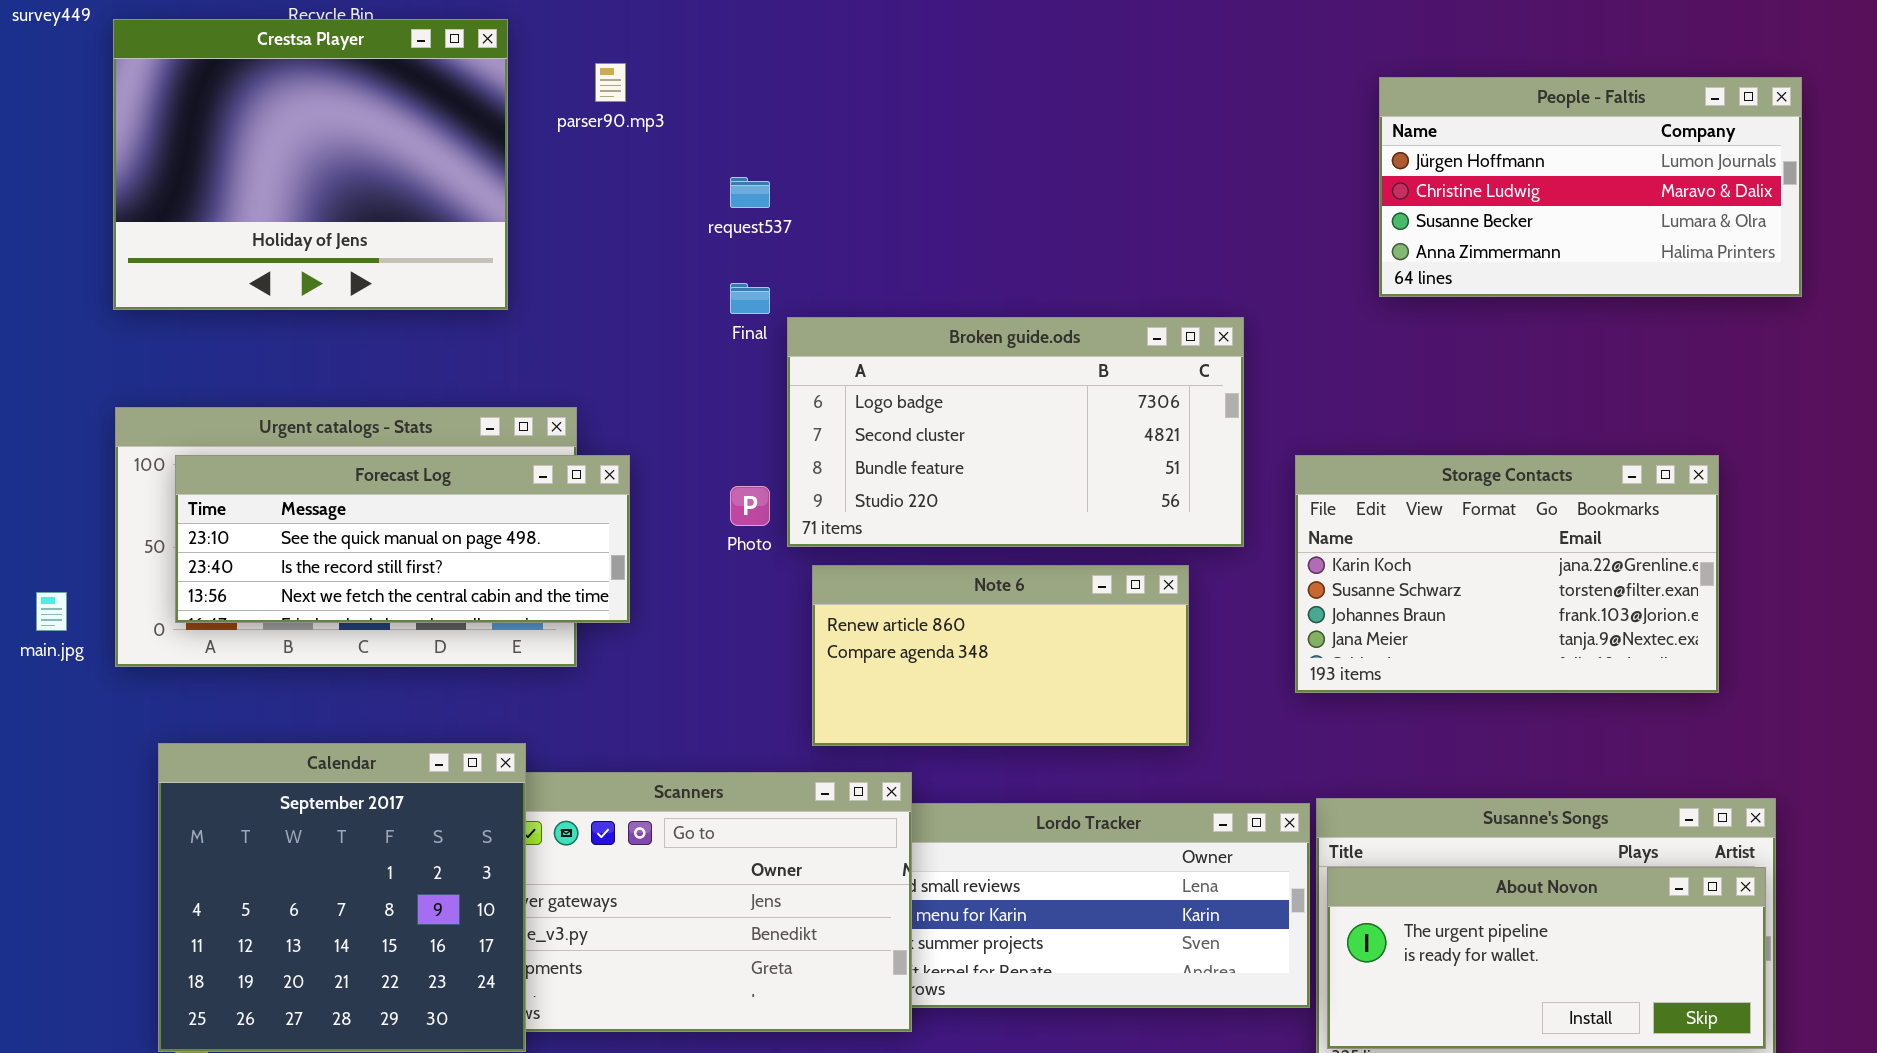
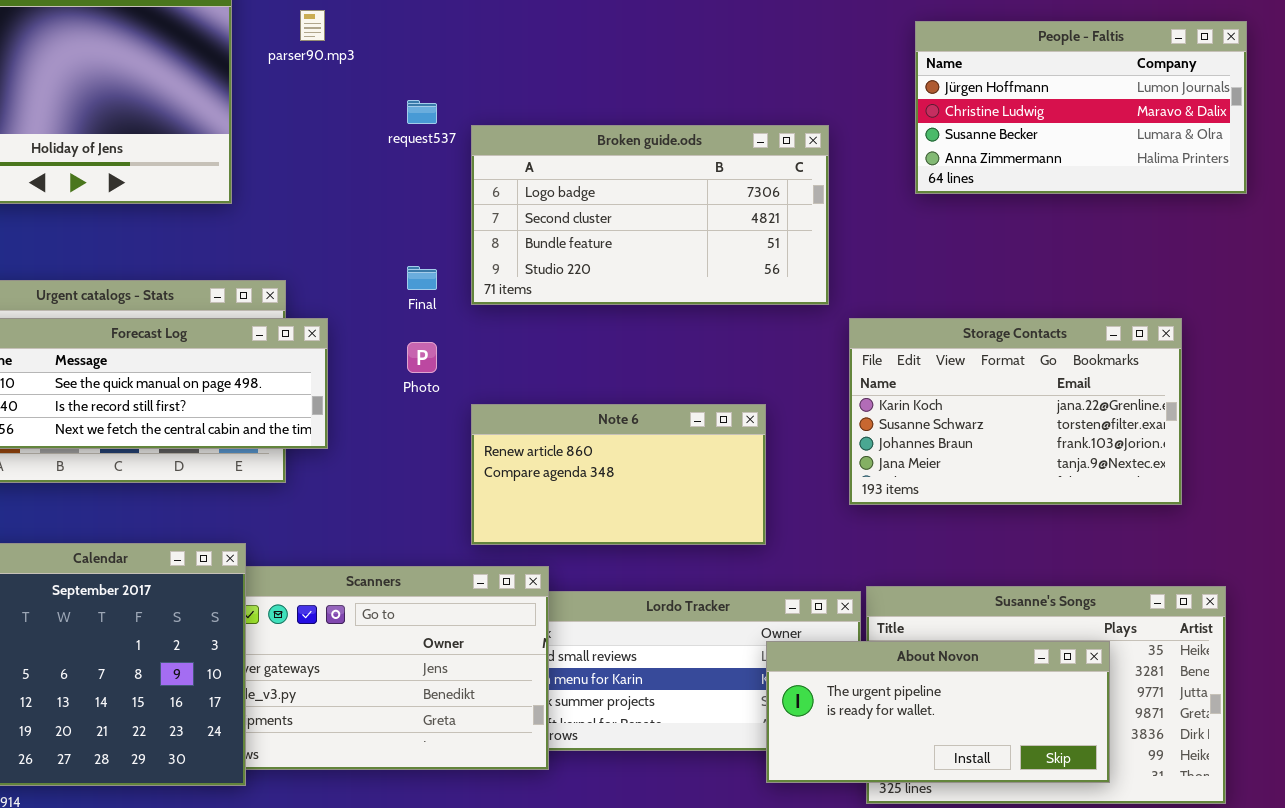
Final: [730,283,770,314] -> [407,266,437,290], moved
Broken guide.ods: [787,317,1244,547] -> [471,125,829,305], moved
About Novon: [1327,867,1766,1049] -> [766,641,1110,783], moved

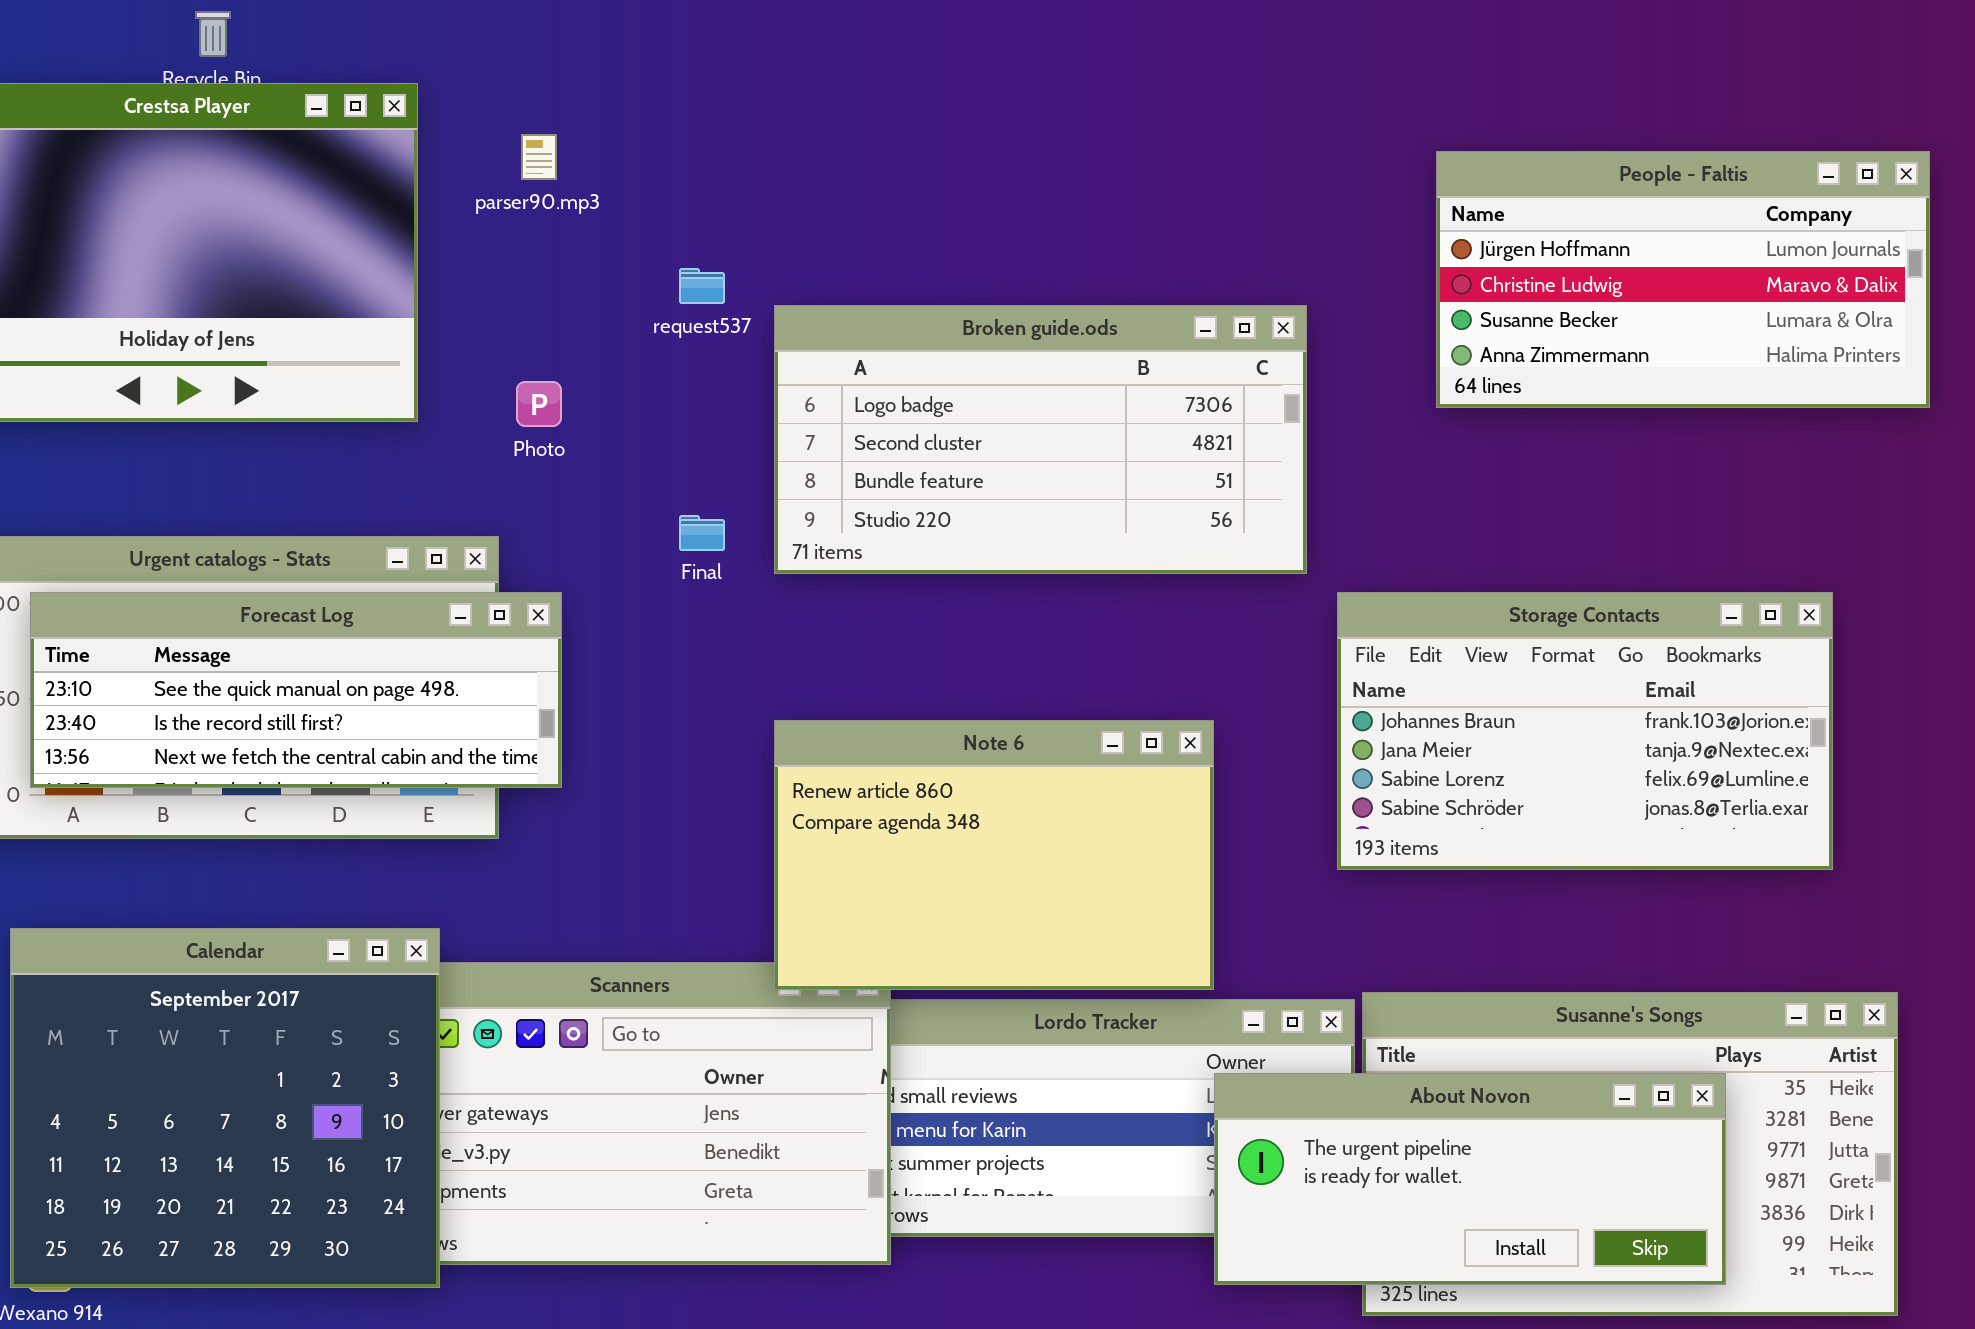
Storage Contacts: [849,318,1182,505] -> [1337,592,1833,870], scrolled down 2 rows
Photo: [407,342,437,373] -> [516,381,562,427], moved
Note 6: [471,404,766,545] -> [774,720,1214,990], resized

